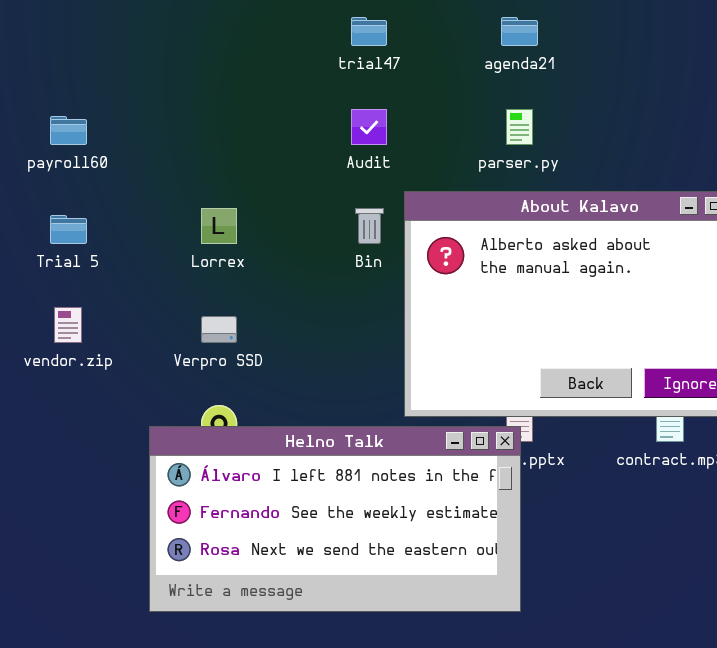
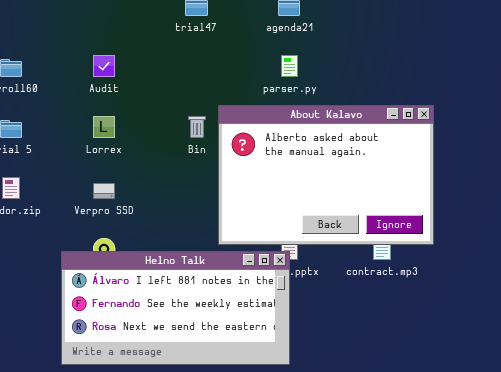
Audit: [351,109,387,145] -> [93,55,115,77], moved

